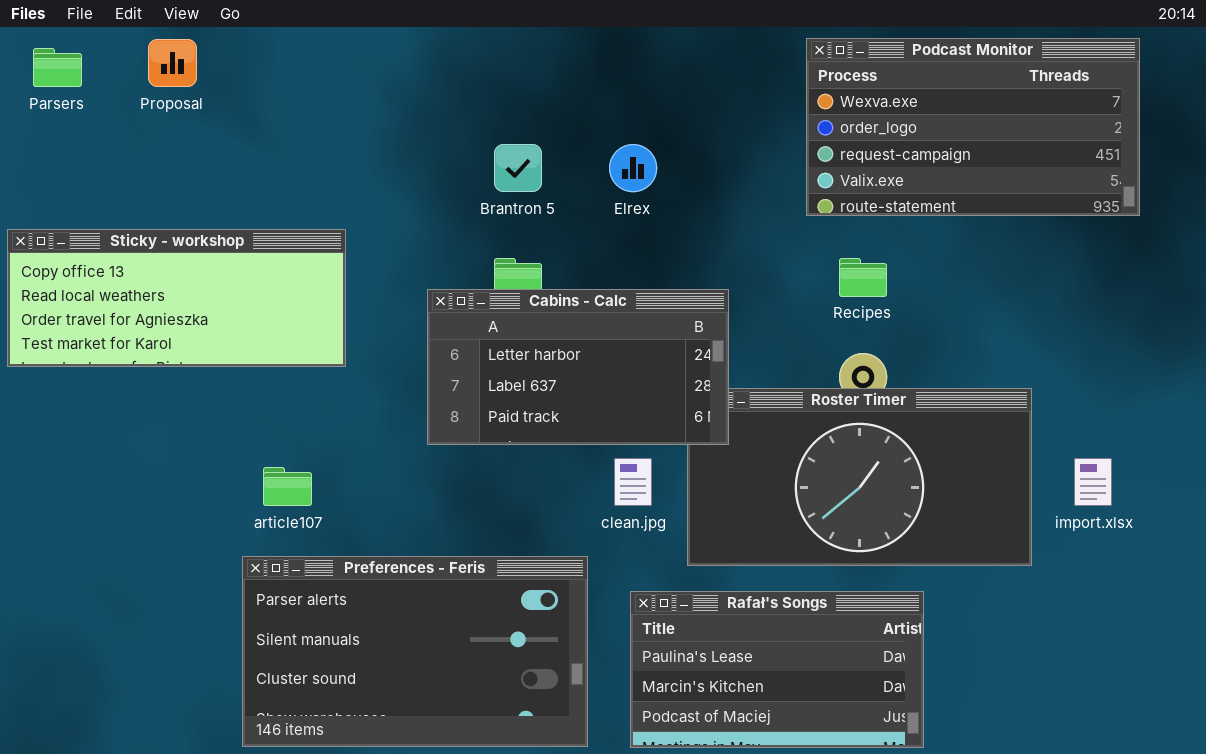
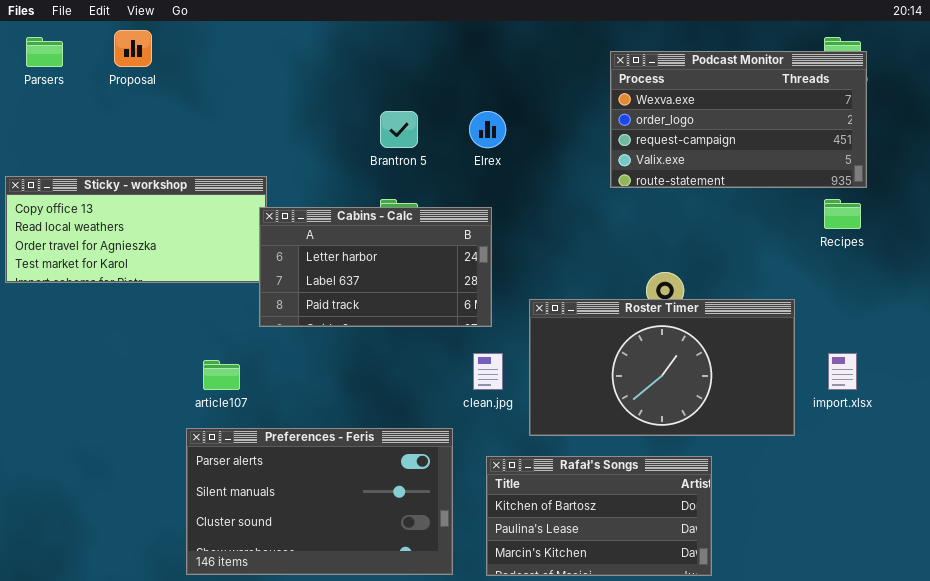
Podcast Monitor: [806,38,1140,216] -> [610,51,867,188], moved
Recipes: [839,258,887,297] -> [824,199,861,229], moved
Cabins - Calc: [427,289,729,445] -> [259,207,492,327], moved
Rafał's Songs: [630,591,924,748] -> [486,456,712,576], scrolled up 1 row

